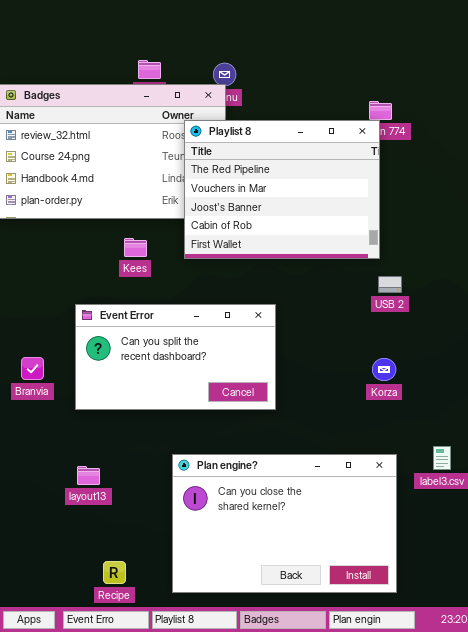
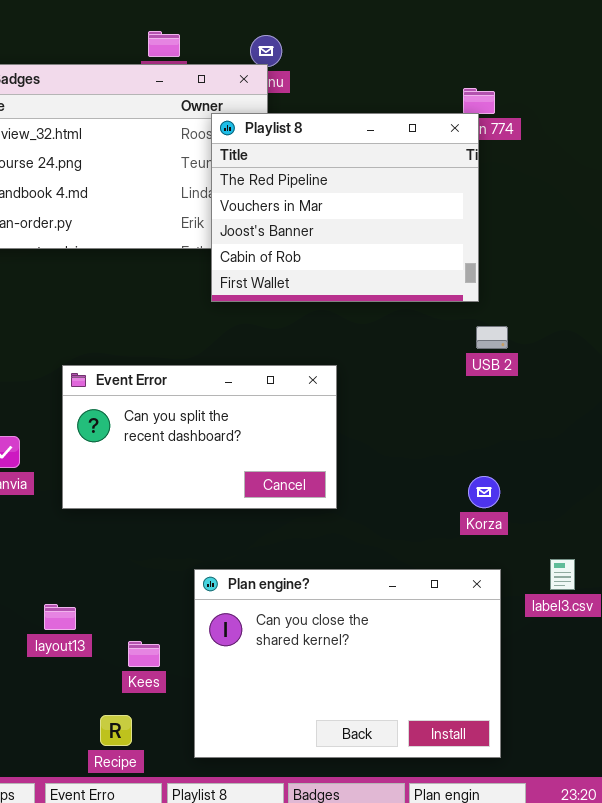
Kees: [124,238,147,257] -> [128,641,160,667], moved
Korza: [372,358,396,381] -> [468,476,500,508], moved
layout13: [77,466,100,485] -> [44,604,76,630], moved

